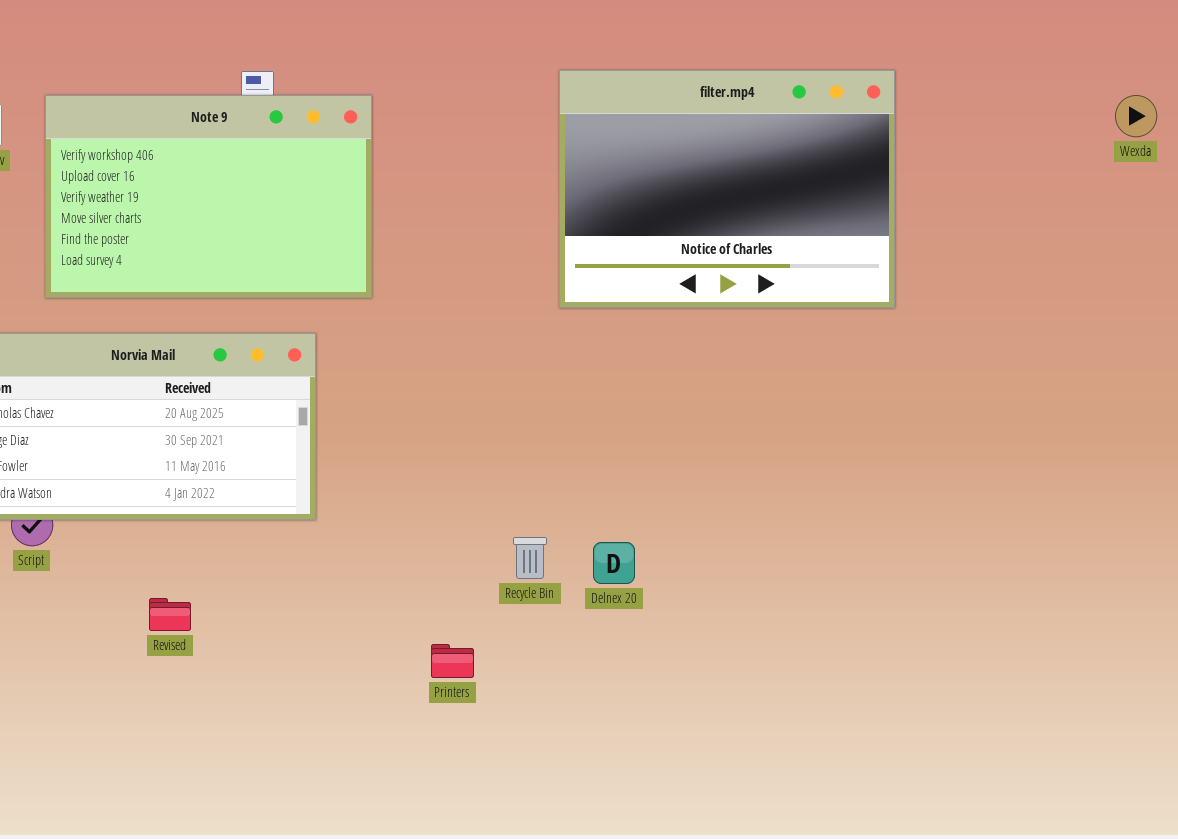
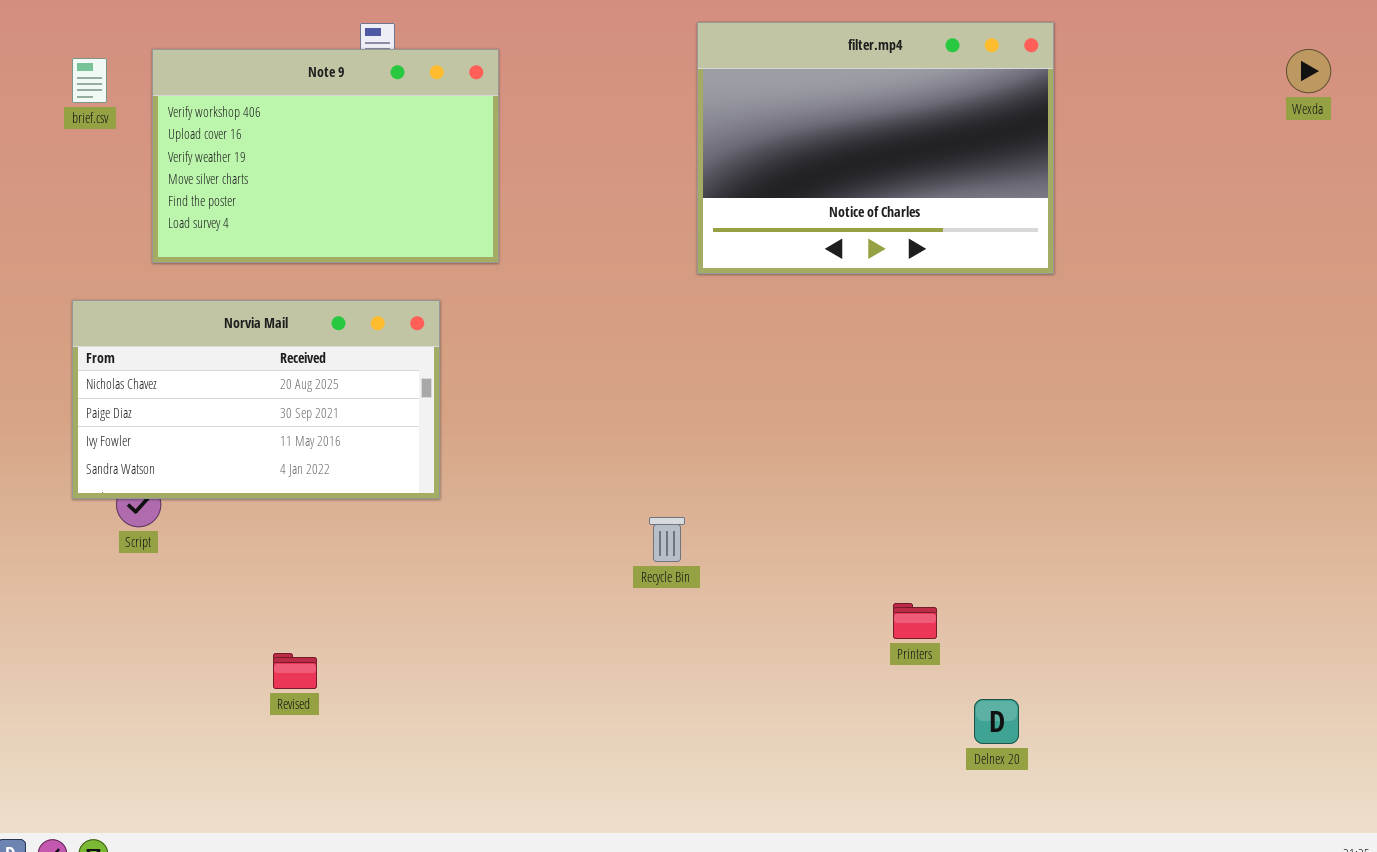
Delnex 20: [593,542,635,584] -> [974,699,1019,744], moved
Revised: [149,598,191,631] -> [273,653,317,689], moved
Printers: [431,644,474,678] -> [893,603,937,639], moved

